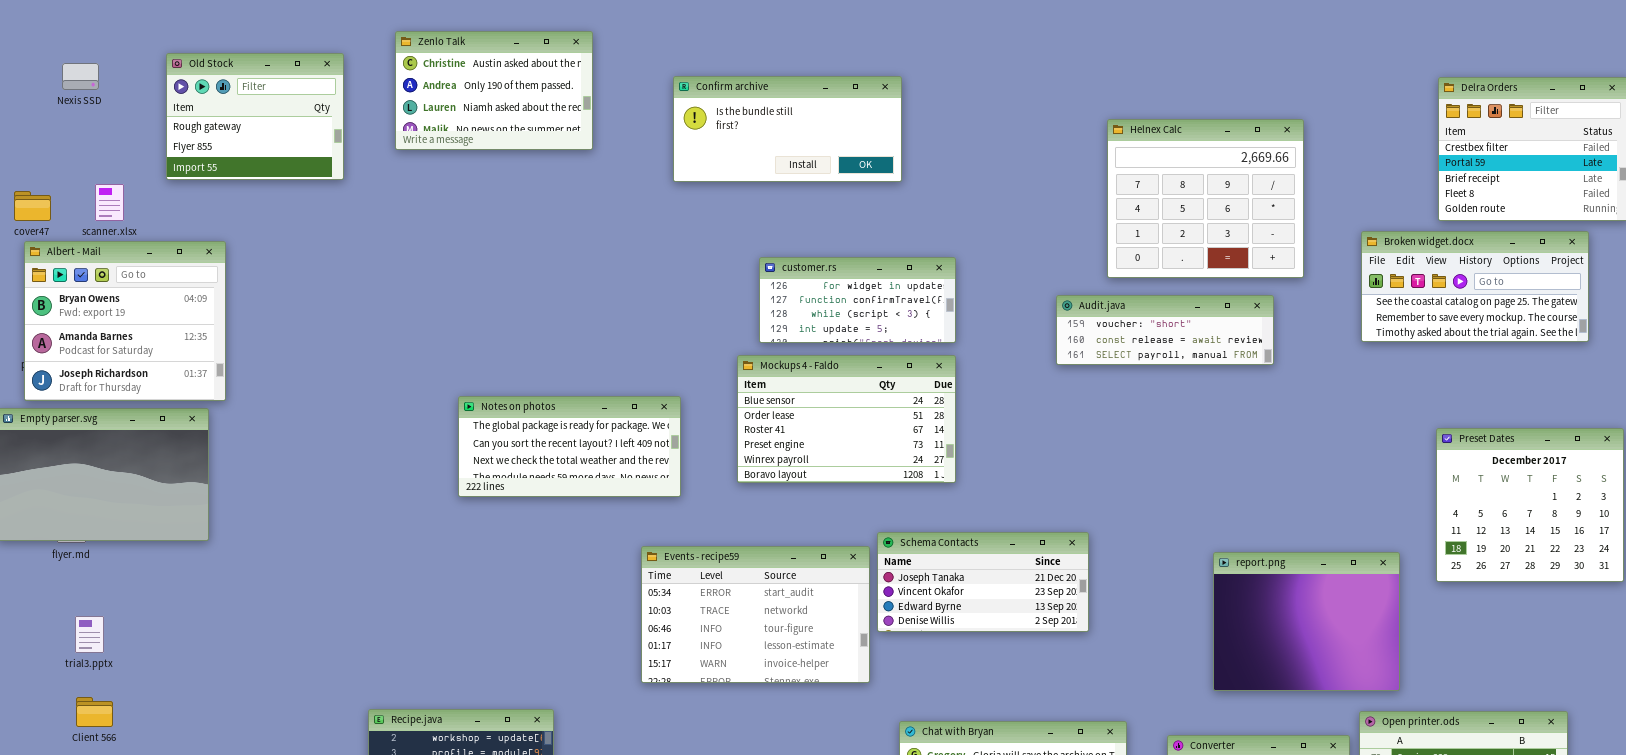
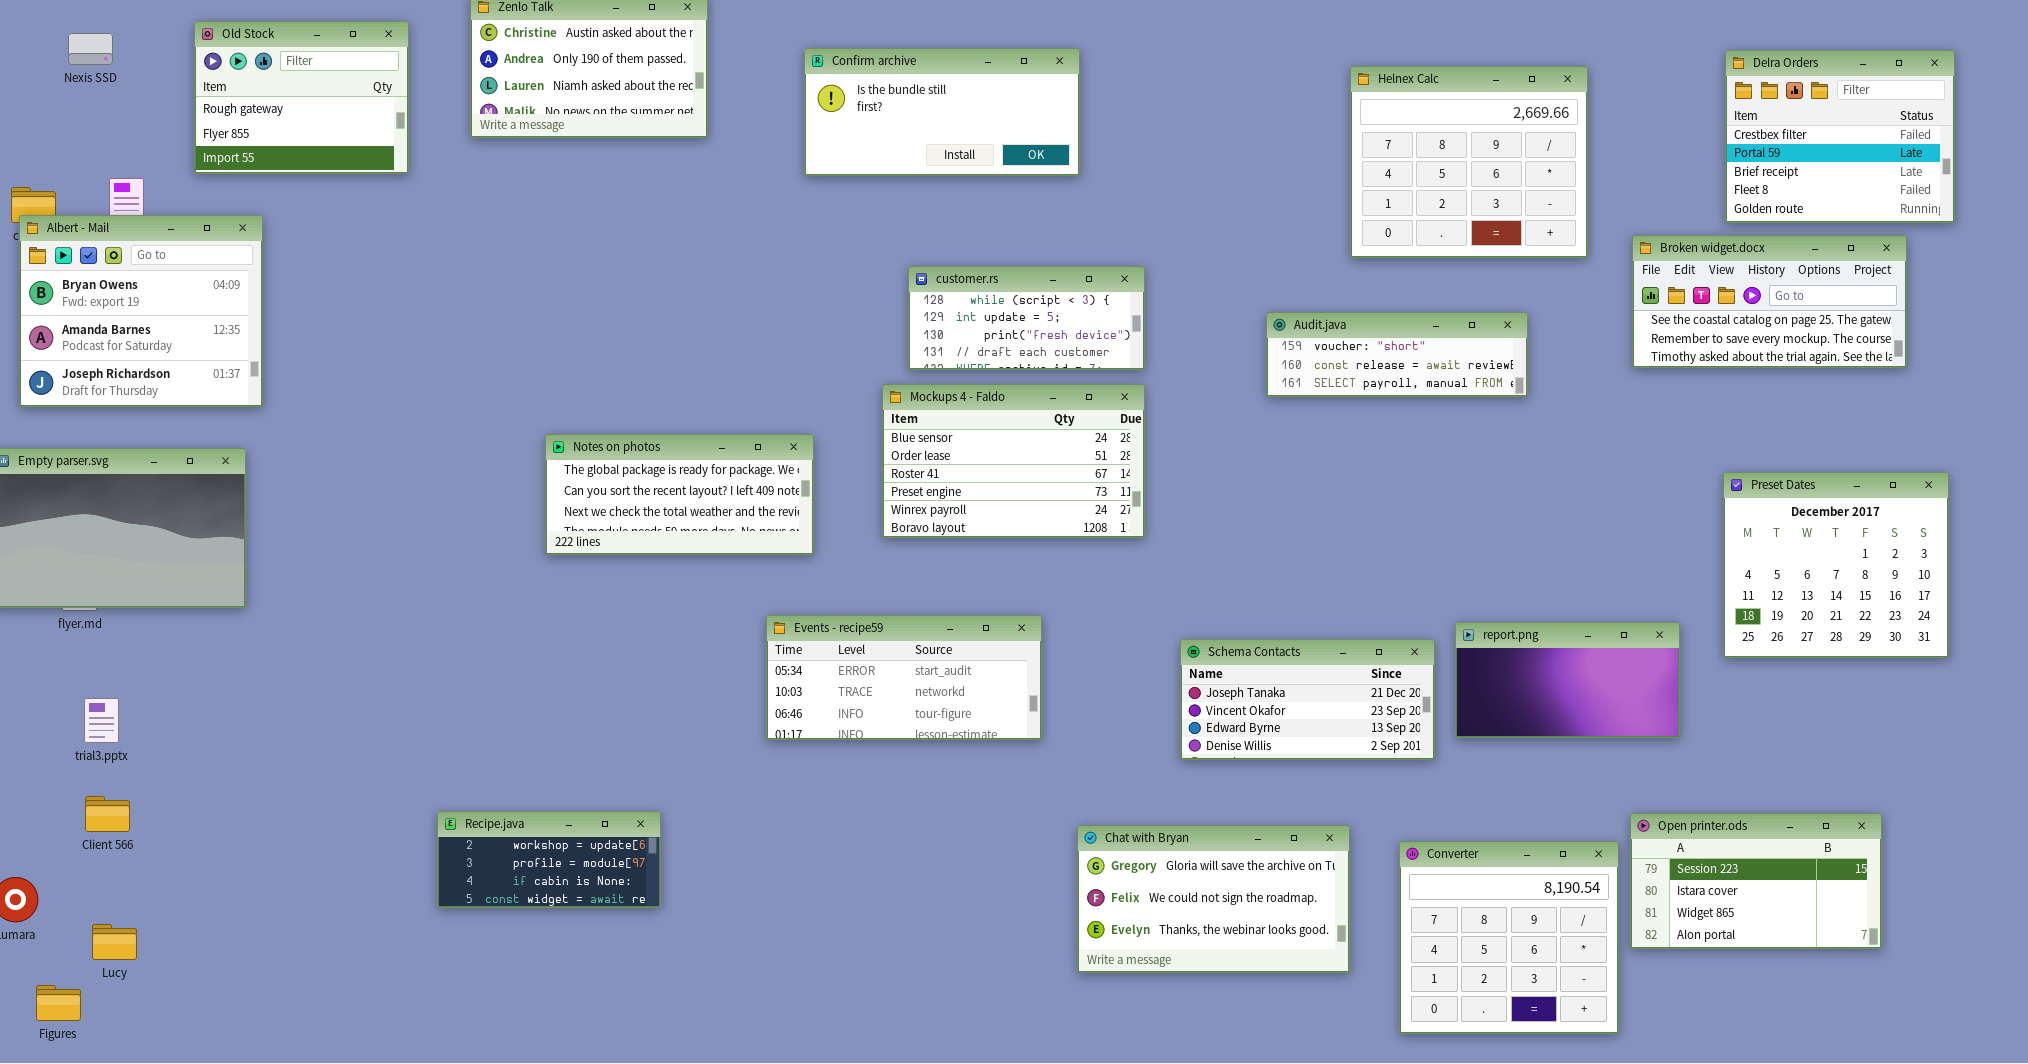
Helnex Calc: [1107,119,1304,278] -> [1350,66,1588,258], moved
Albert - Mail: [24,241,226,401] -> [19,215,263,407], moved
customer.rs: [759,257,956,343] -> [908,266,1145,370], scrolled down 2 rows
Schema Contacts: [877,532,1089,632] -> [1180,639,1435,760], moved
Events - recipe59: [641,546,870,683] -> [766,615,1042,740], resized
report.png: [1213,552,1400,691] -> [1455,622,1680,738], resized

